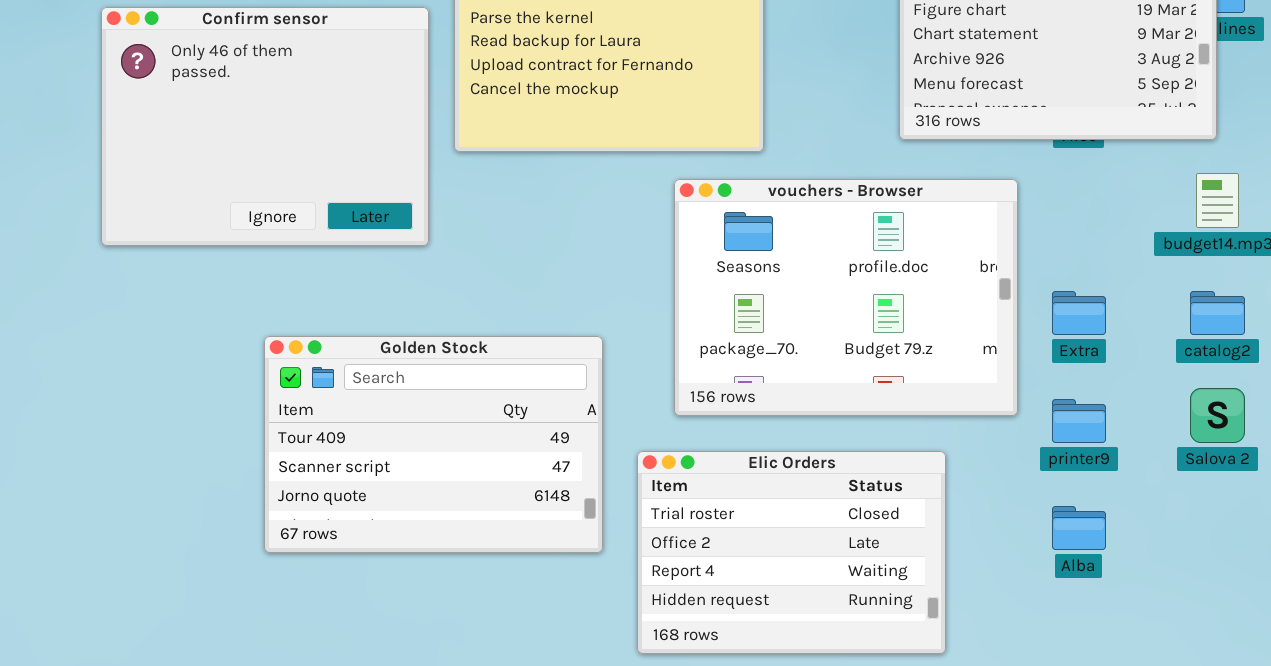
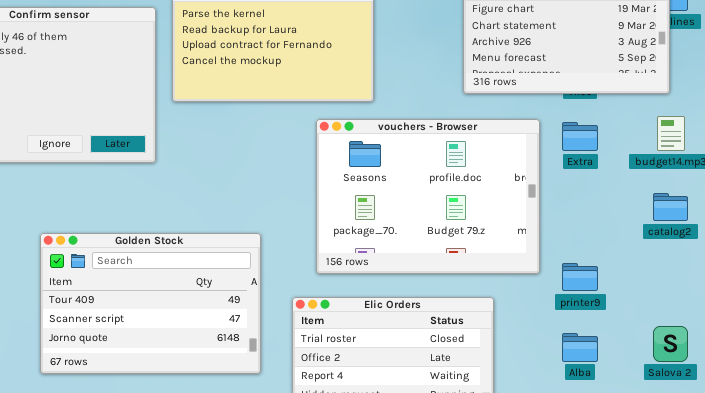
Extra: [1052,291,1106,335] -> [562,122,598,151], moved
Golden Stock: [264,336,603,553] -> [40,233,261,374], moved
Salova 2: [1190,388,1245,443] -> [653,326,688,362], moved

